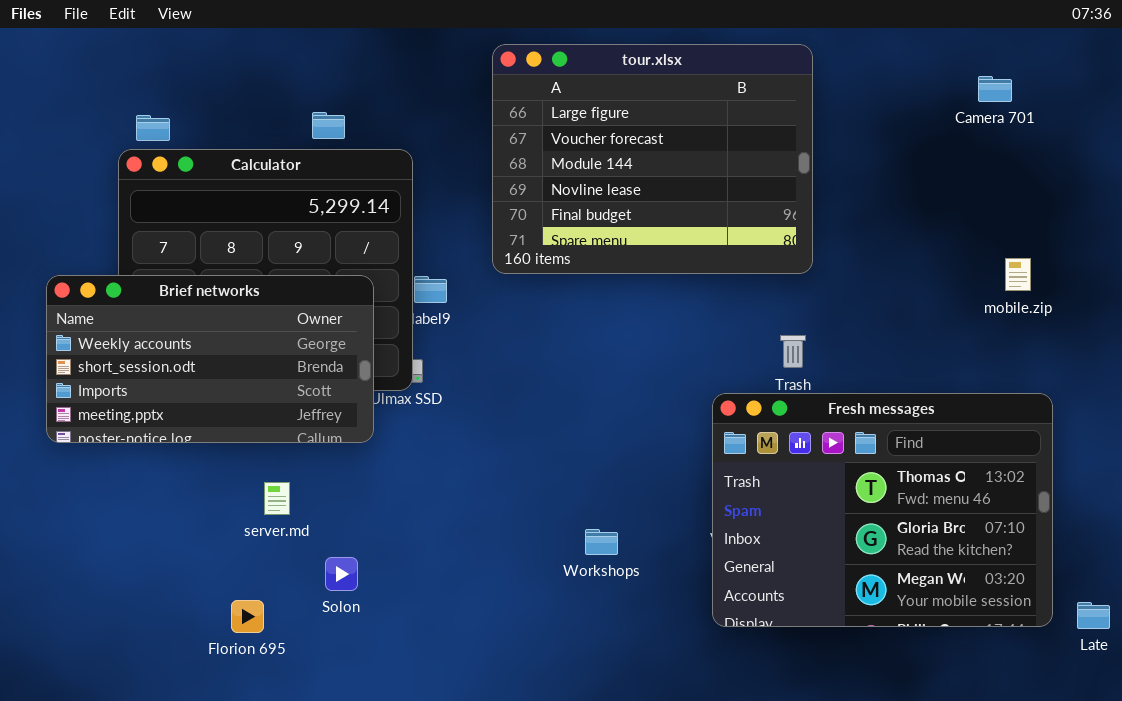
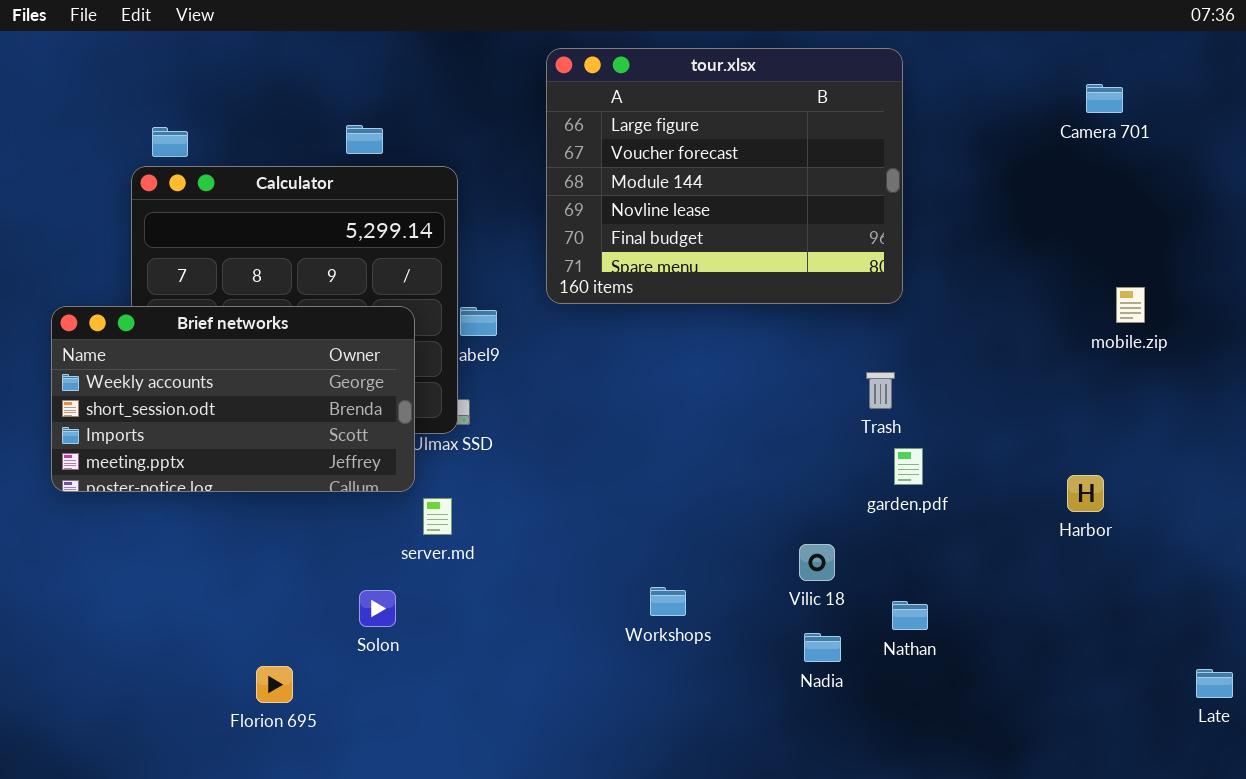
Fresh messages: [712,393,1053,627] -> none, closed
server.md: [264,482,290,515] -> [423,498,452,535], moved
Solon: [325,557,358,591] -> [359,590,396,627], moved

